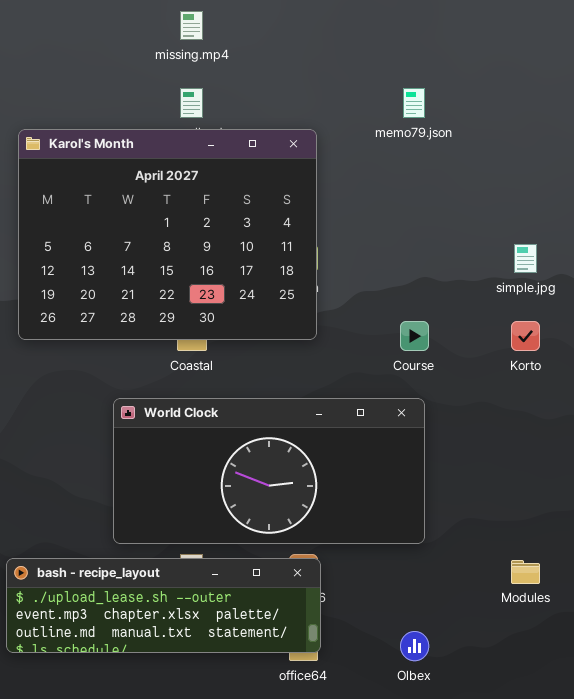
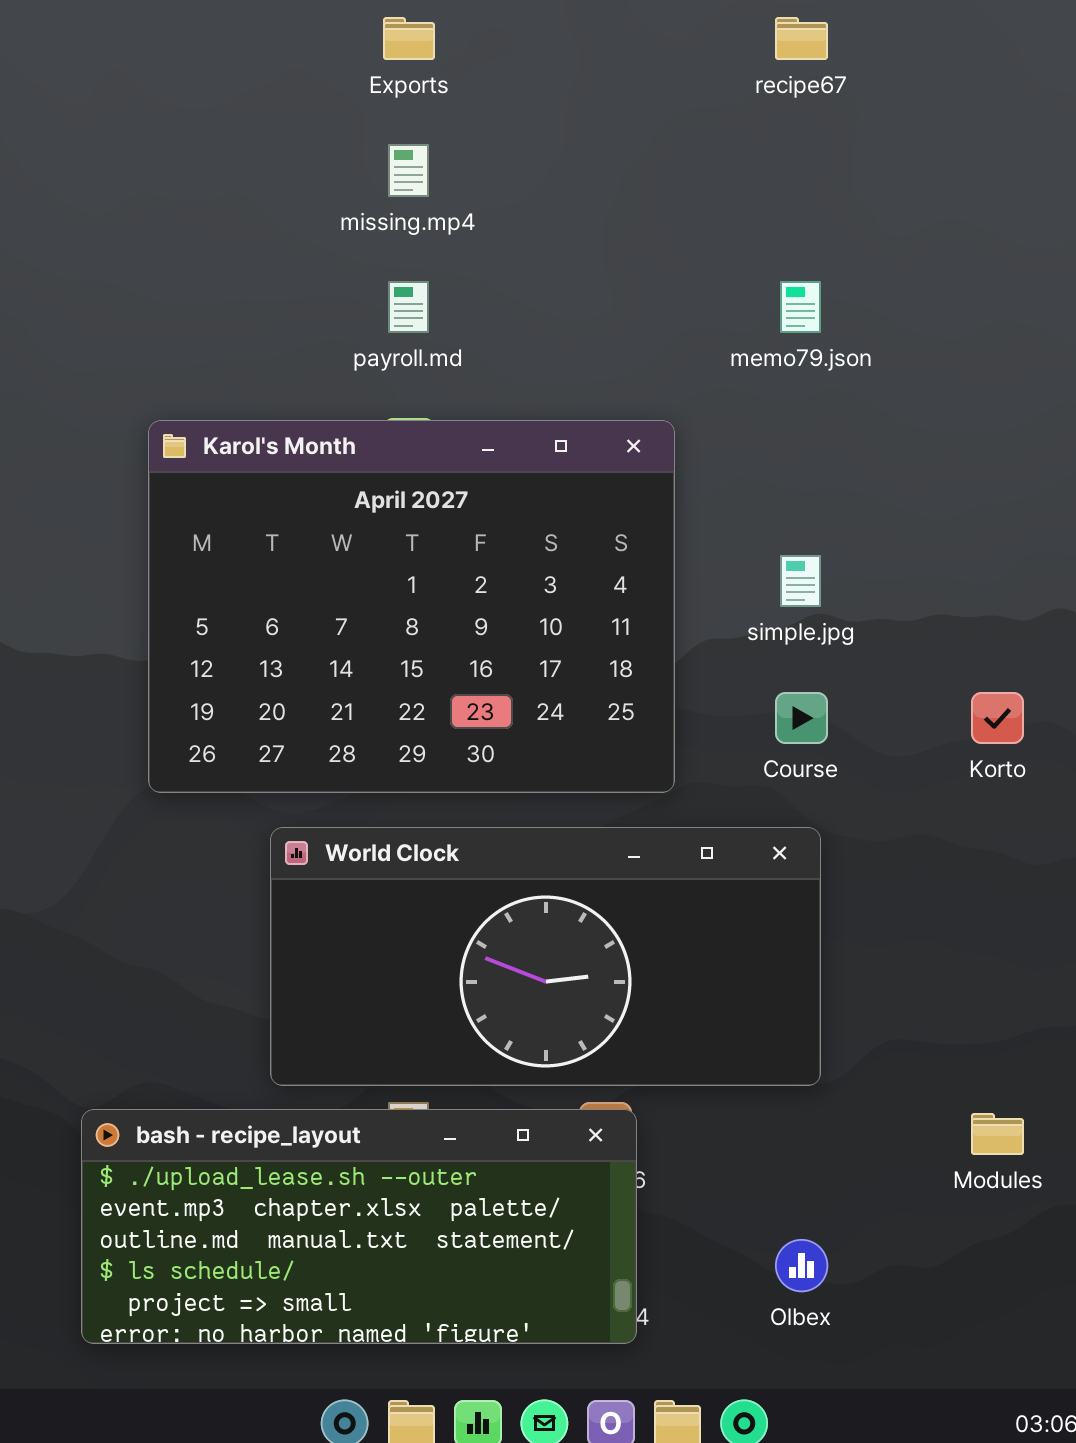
Karol's Month: [18,129,317,340] -> [148,420,675,793], moved
simple.jpg: [514,244,537,273] -> [780,555,821,607], moved
bash - recipe_layout: [6,558,321,653] -> [81,1109,637,1344], resized

